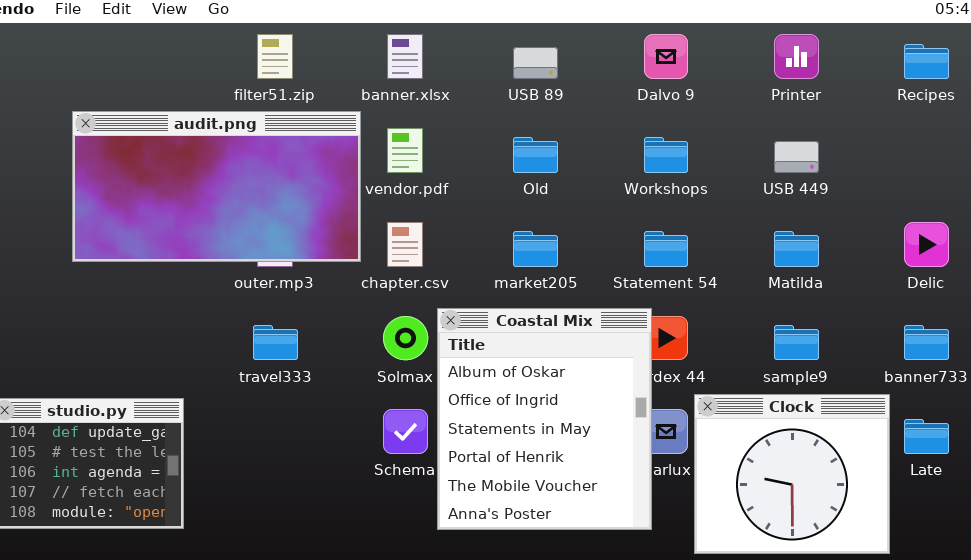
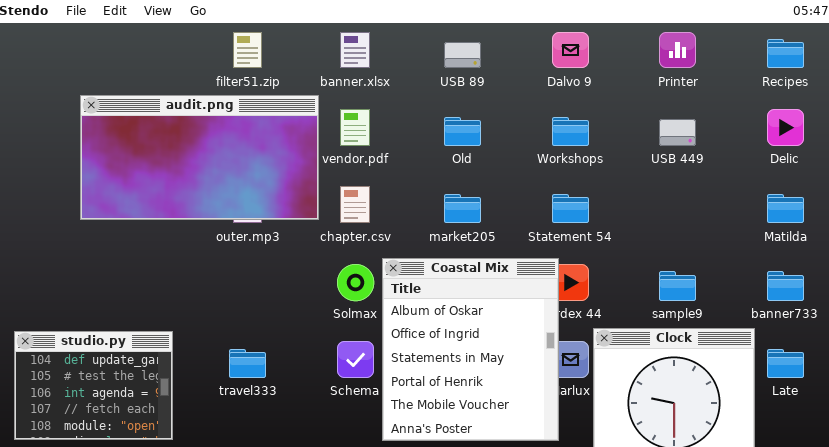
Delic: [904,222,949,267] -> [767,109,804,146], moved
Matilda: [774,231,819,267] -> [767,194,804,223], moved
travel333: [253,325,298,360] -> [229,349,266,378], moved

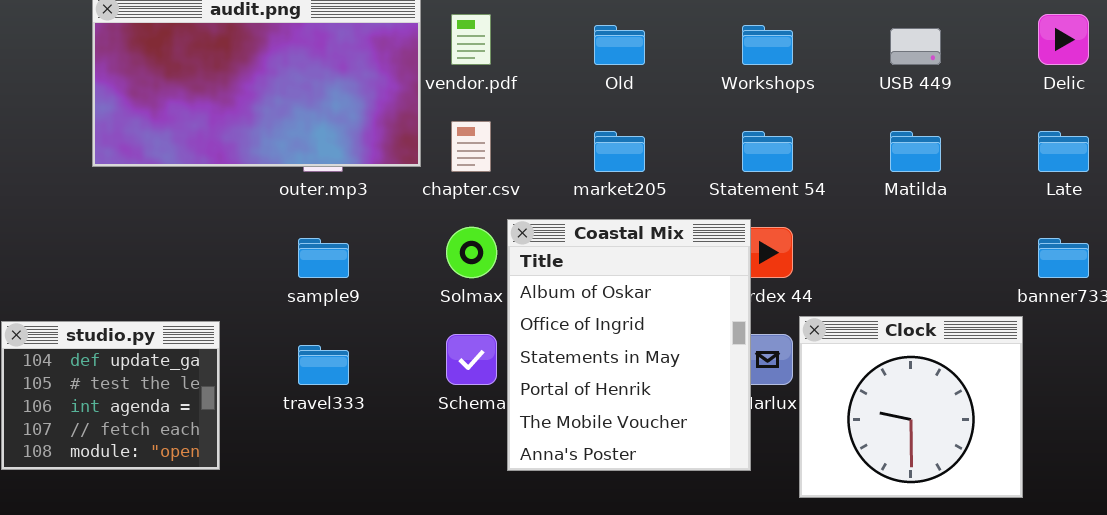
Matilda: [767,194,804,223] -> [890,131,941,172], moved
sample9: [659,271,696,301] -> [298,238,349,278], moved
Late: [767,349,804,378] -> [1038,131,1089,172], moved

